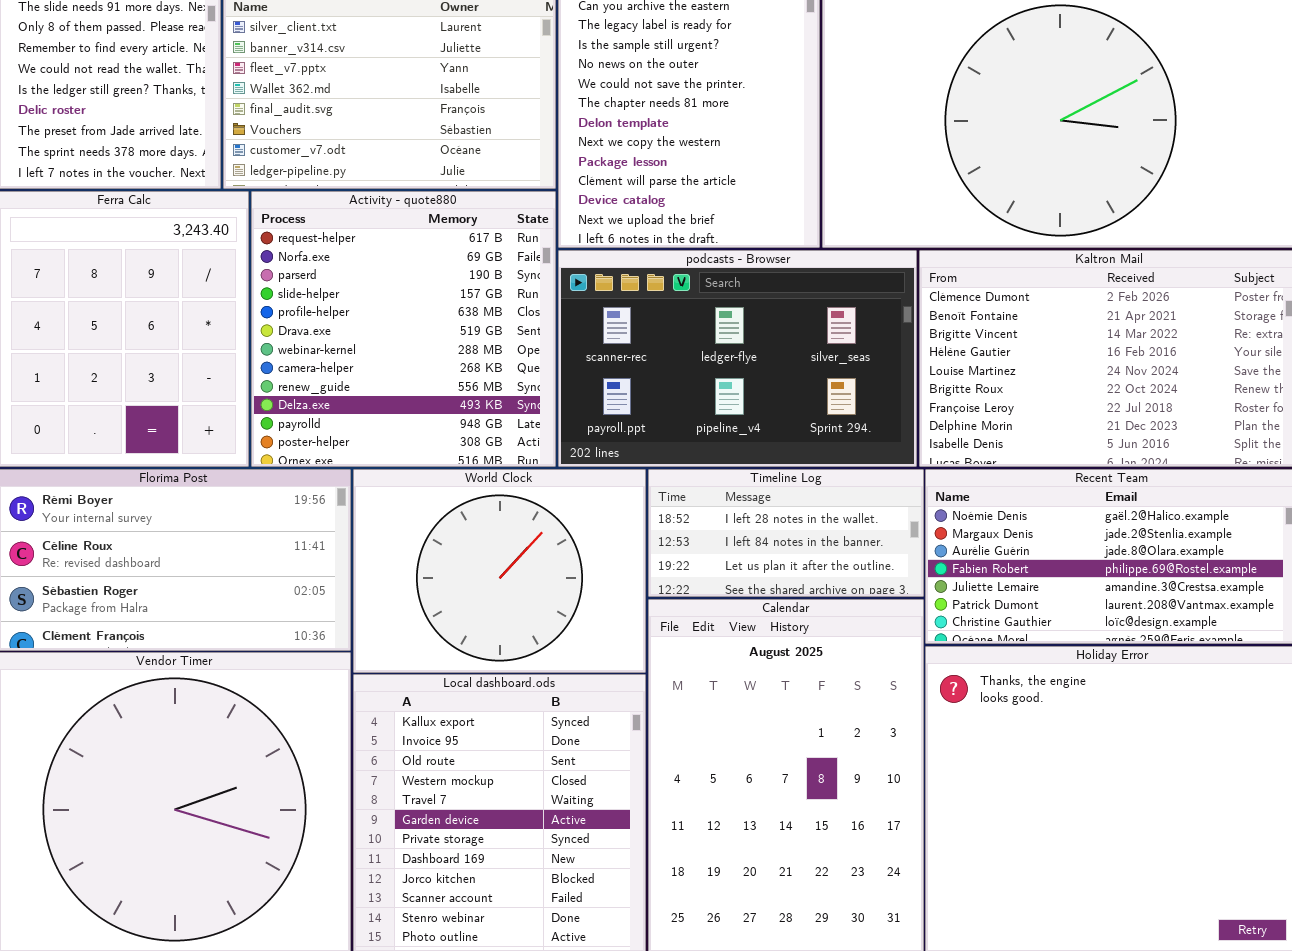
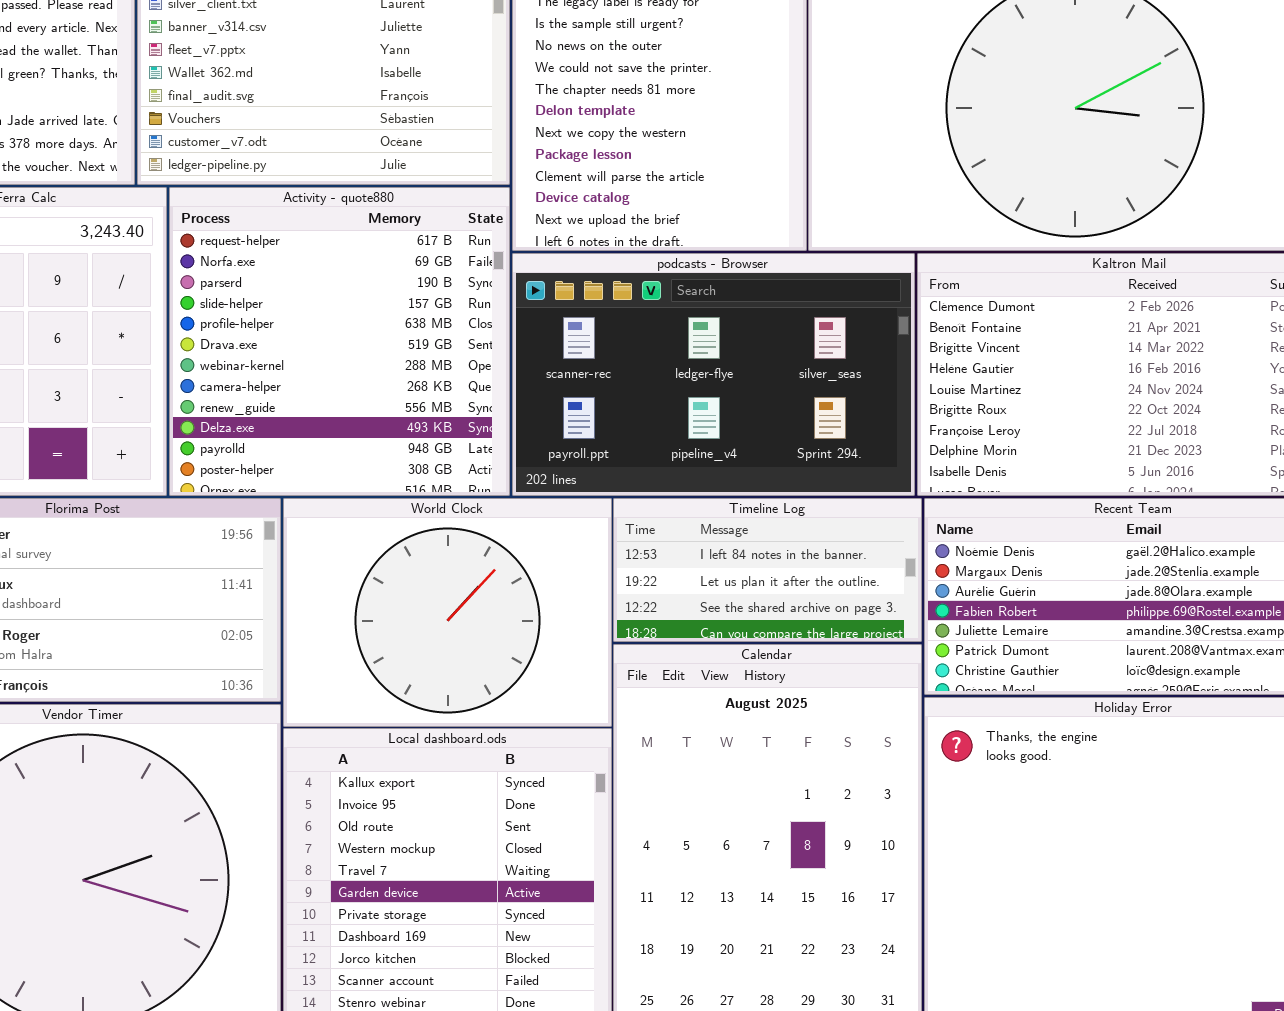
Timeline Log: [648,469,924,597] -> [613,498,922,642], scrolled down 1 row

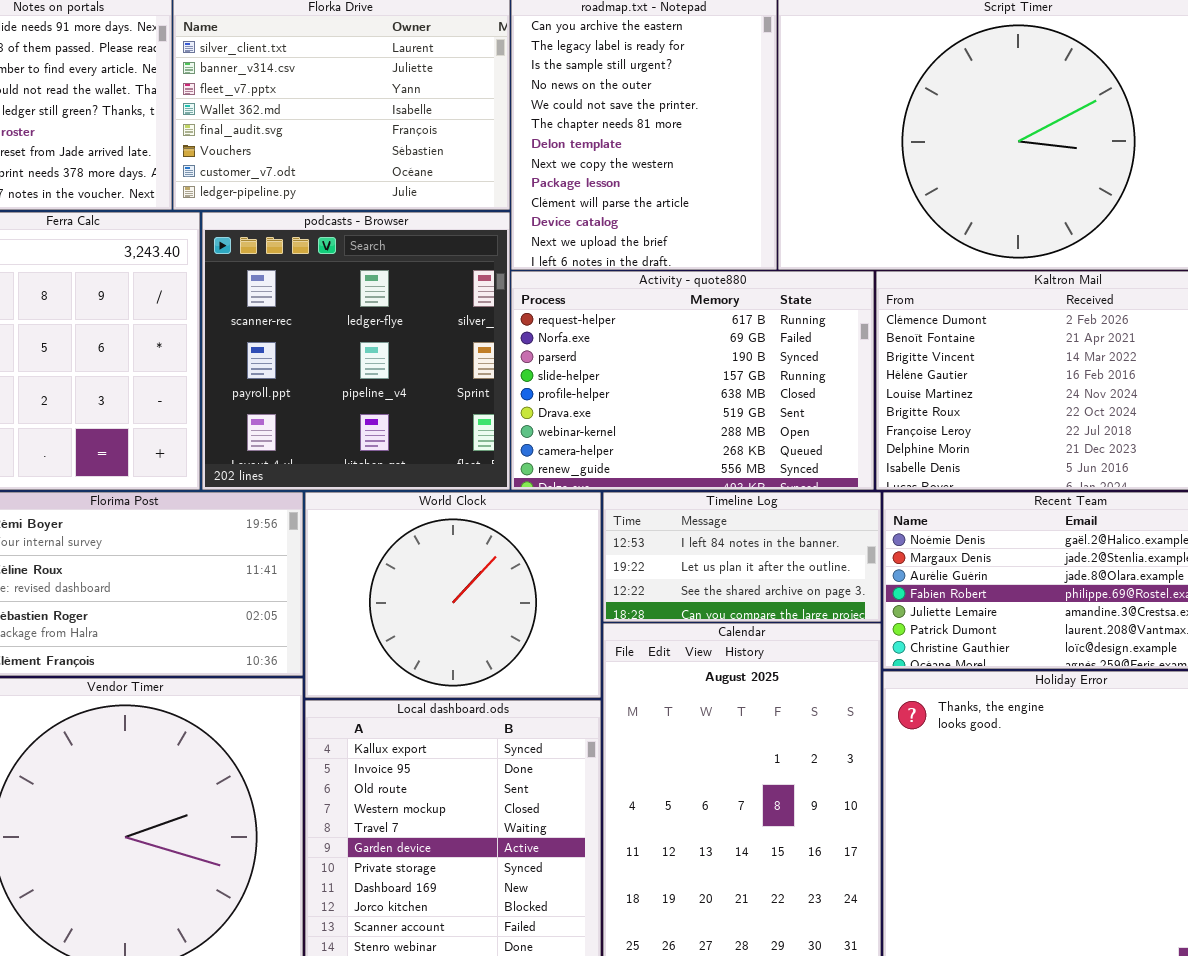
Activity - quote880: [169,187,510,496] -> [511,271,874,490], moved, resized
podcasts - Browser: [512,253,915,496] -> [202,212,510,490], moved, resized

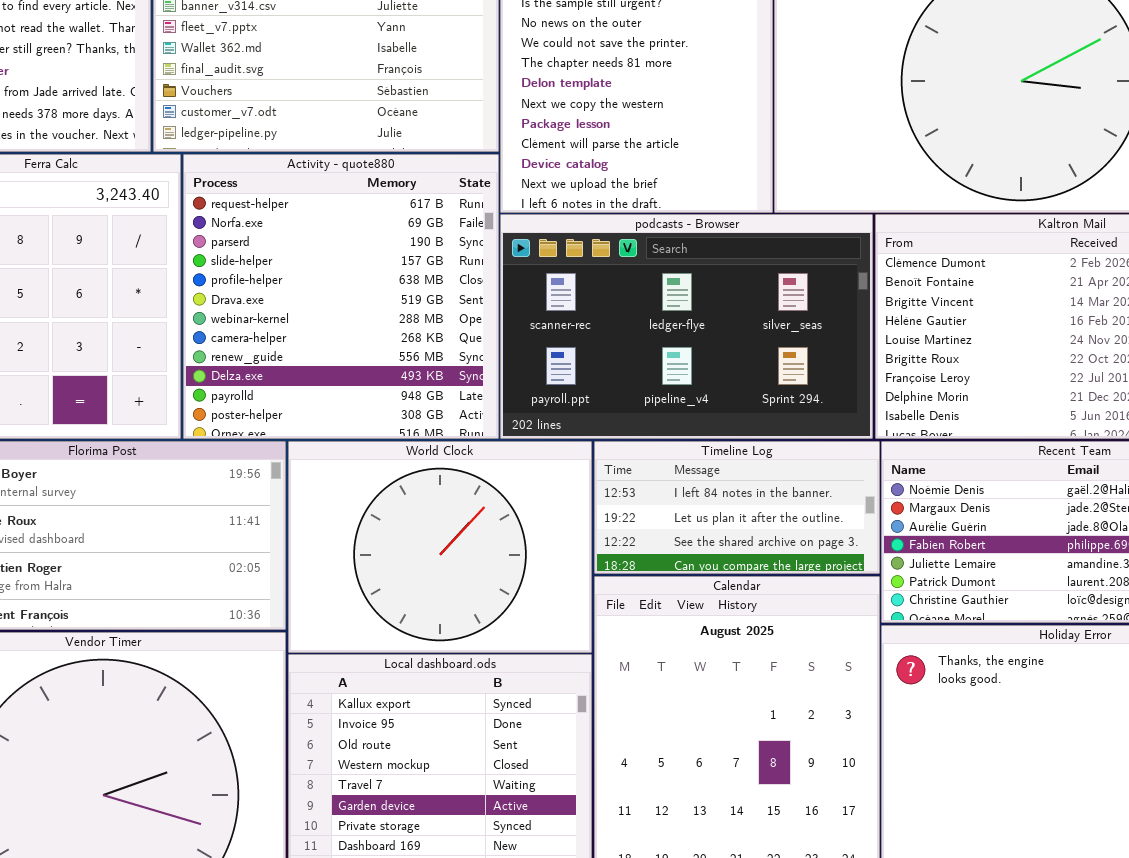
podcasts - Browser: [202,212,510,490] -> [500,214,873,439], moved, resized
Activity - quote880: [511,271,874,490] -> [183,154,499,439], moved, resized

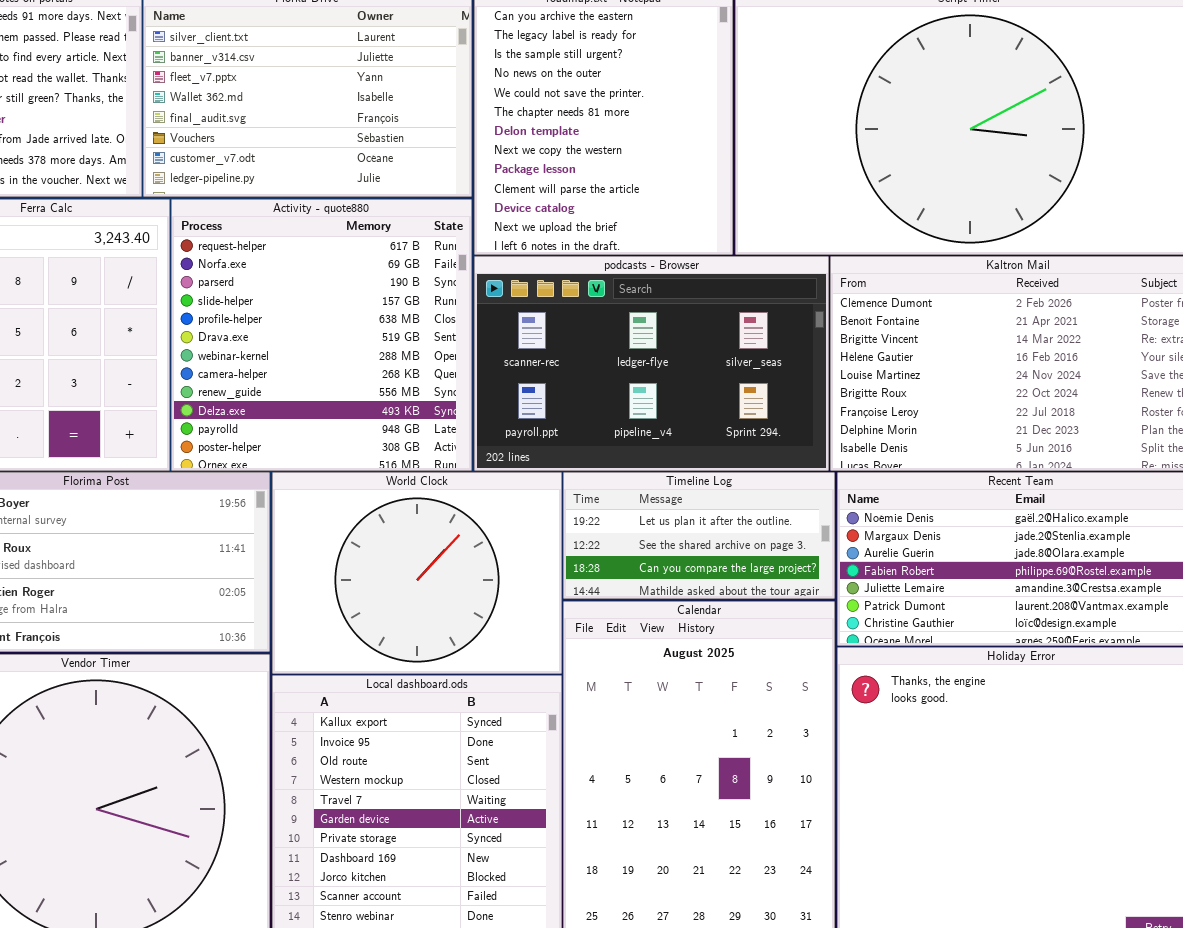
Timeline Log: [594,441,880,574] -> [563,472,835,599], scrolled down 1 row

